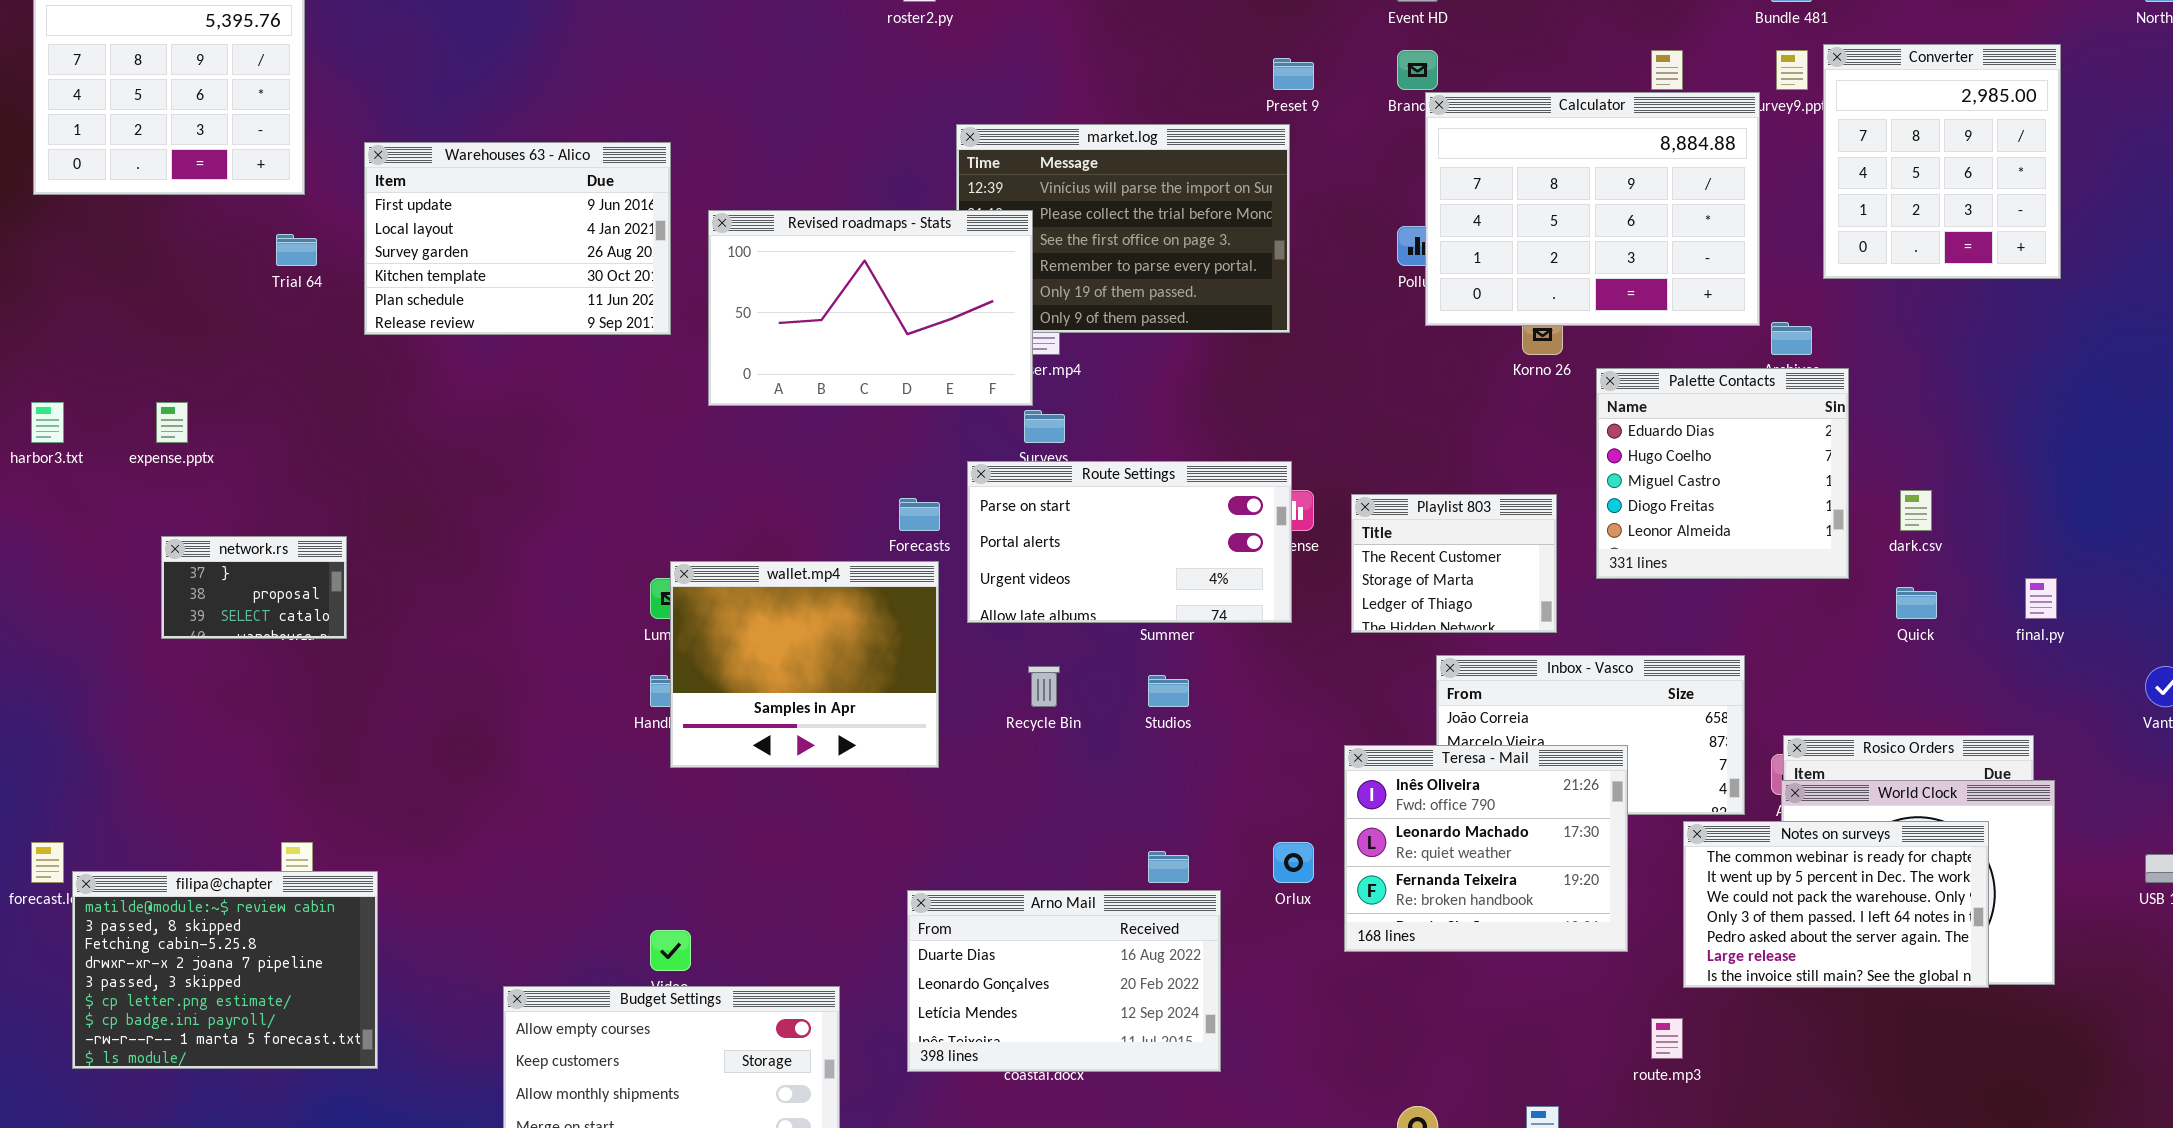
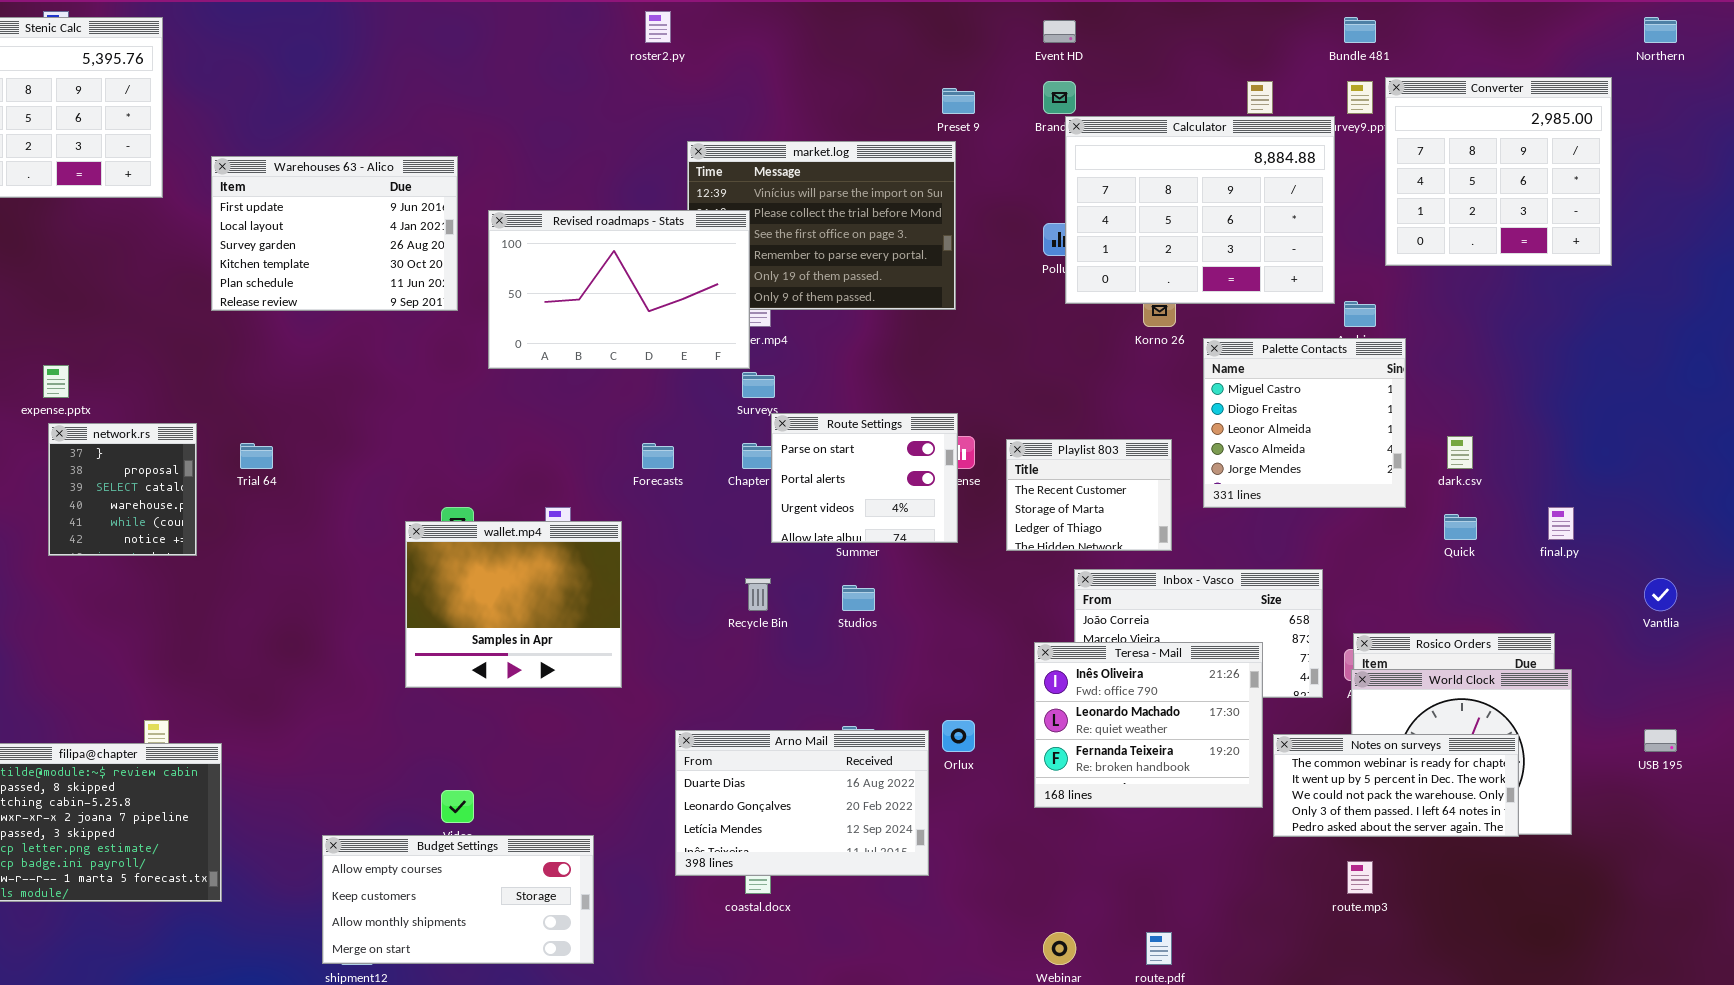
Converter: [1823,44,2061,279] -> [1385,77,1612,266], resized
Trial 64: [276,234,317,266] -> [240,443,273,469], moved
Palette Contacts: [1596,368,1849,579] -> [1203,338,1406,508], scrolled down 2 rows
Route Settings: [967,461,1292,623] -> [771,413,958,543], resized
network.rs: [161,536,347,639] -> [48,423,197,556], resized
wallet.mp4: [670,561,939,768] -> [405,521,622,688], moved
Teresa - Mail: [1344,745,1628,952] -> [1034,642,1263,808], moved
Notes on surveys: [1683,821,1989,988] -> [1273,734,1519,837], resized
Arno Mail: [907,890,1221,1072] -> [675,730,929,876], moved
route.mp3: [1651,1018,1683,1059] -> [1347,861,1373,894], moved

